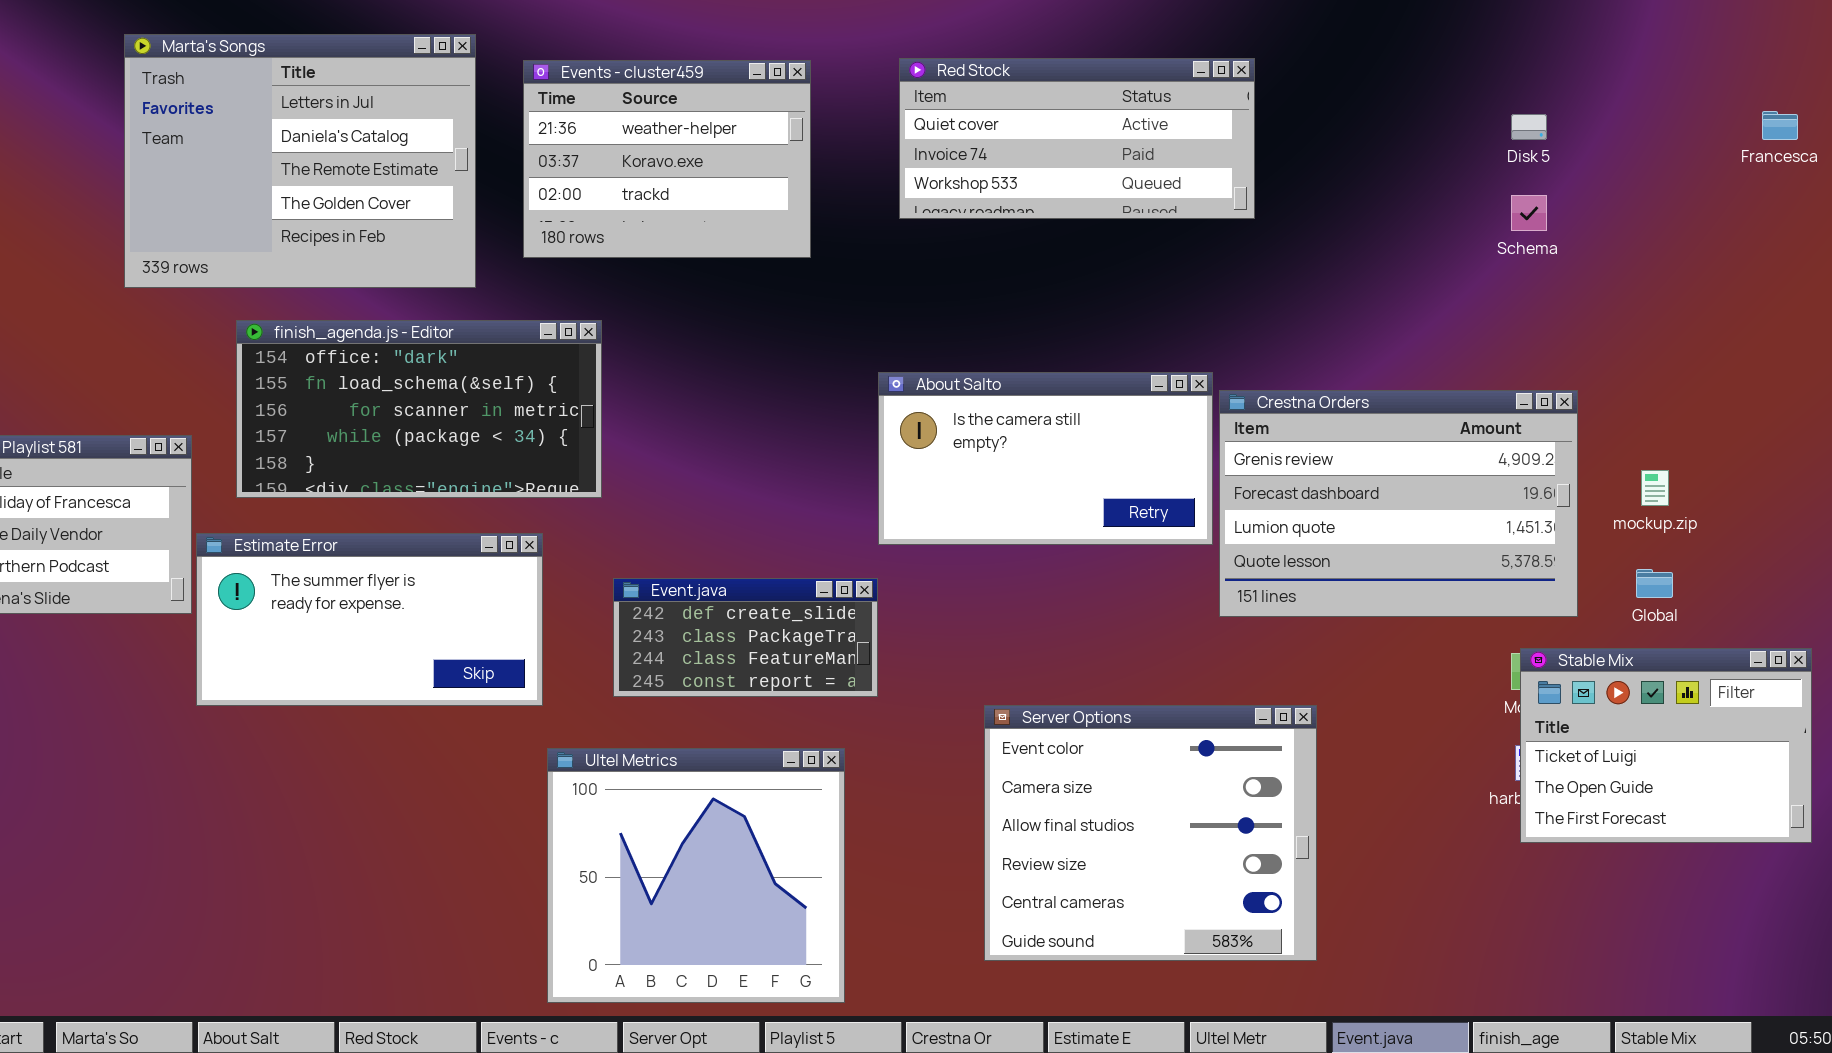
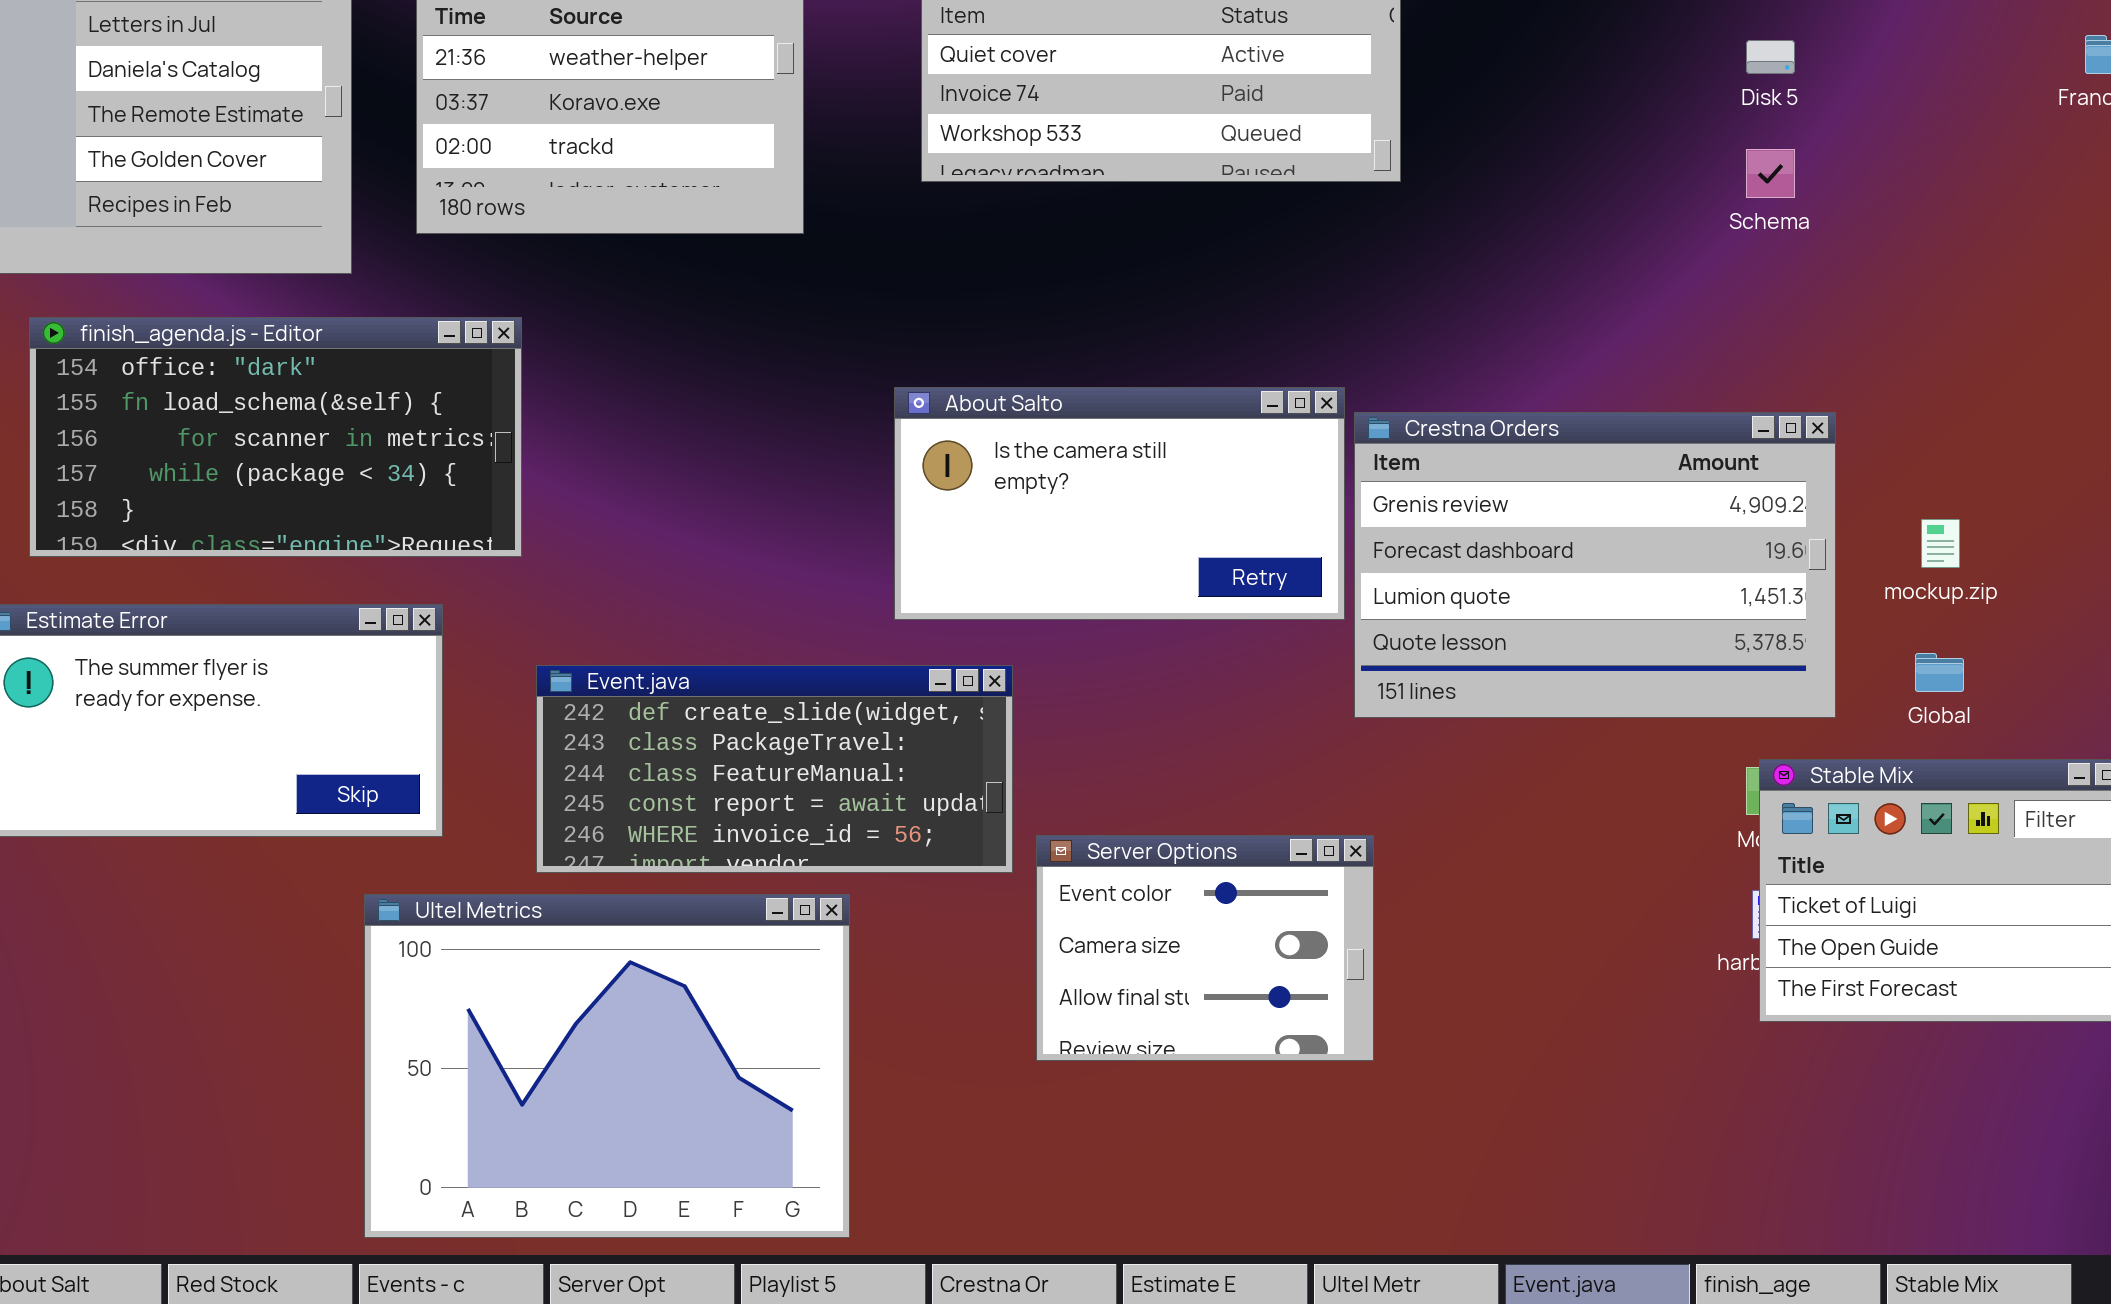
Event.java: [613,578,878,697] -> [536,665,1013,873], resized
Server Options: [984,705,1317,961] -> [1036,835,1374,1061], resized
Ultel Metrics: [547,748,845,1003] -> [364,894,850,1238], resized

